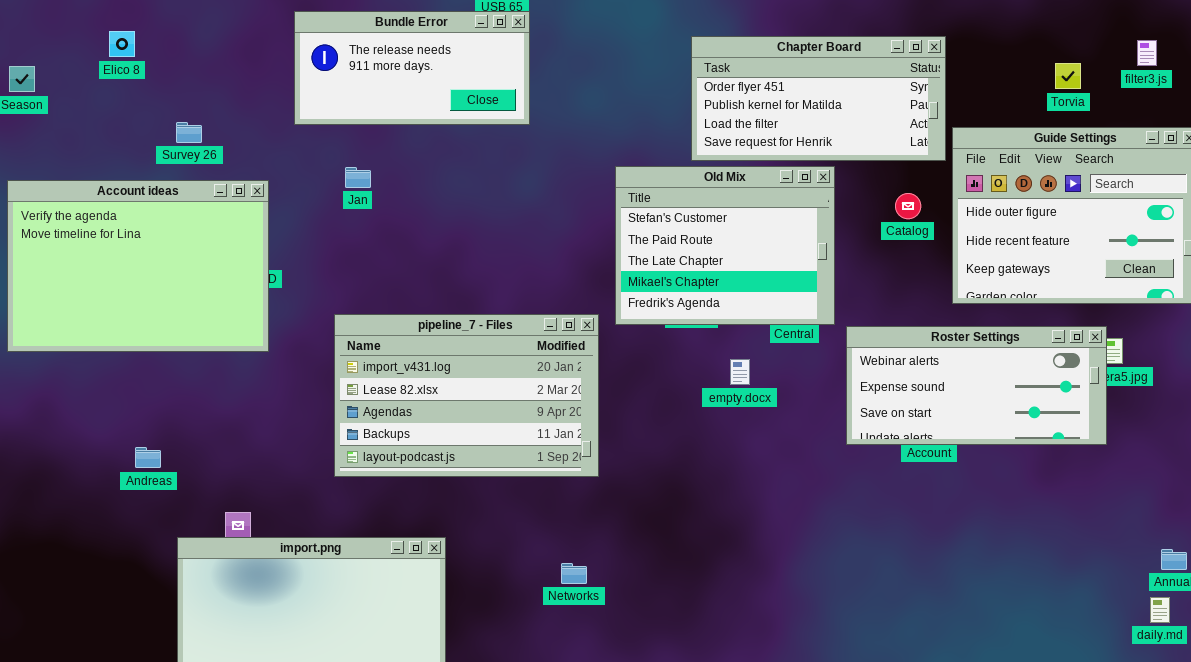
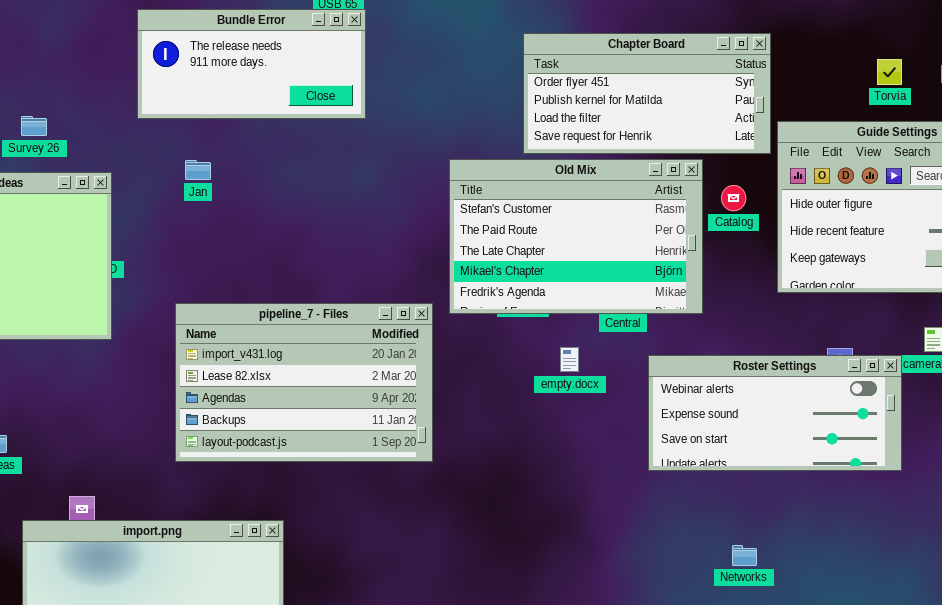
Old Mix: [615,166,835,325] -> [449,159,703,314], resized
Roster Settings: [846,326,1107,445] -> [648,355,902,471], moved
Networks: [561,563,587,584] -> [732,545,757,566], moved

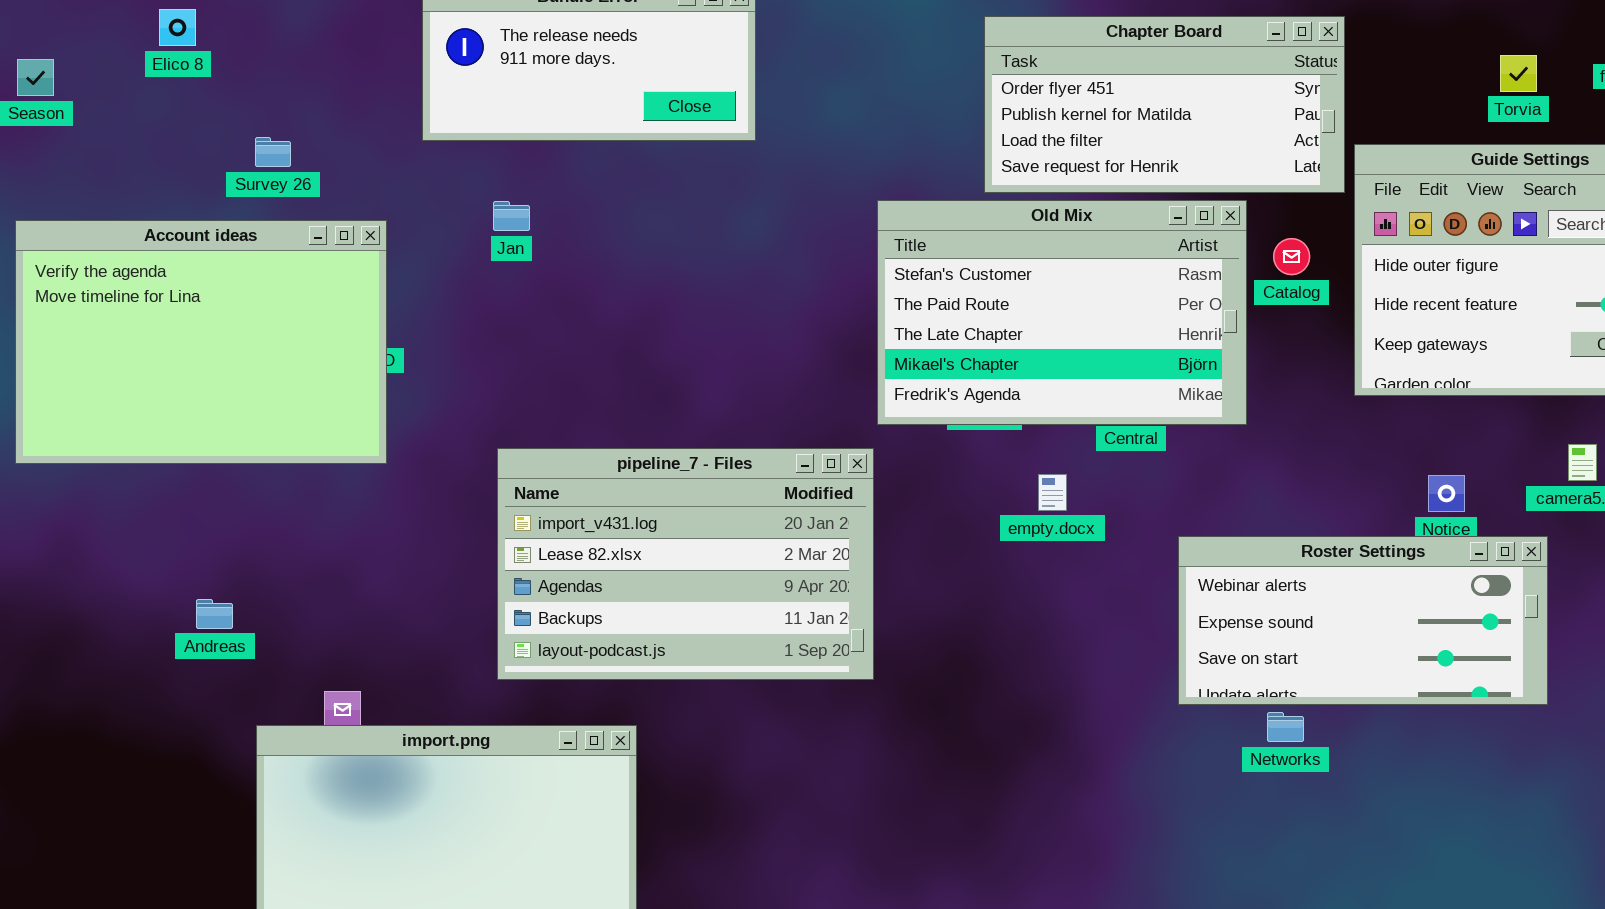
pipeline_7 - Files: [175,303,433,462] -> [497,448,874,680], moved
Roster Settings: [648,355,902,471] -> [1178,536,1548,705], moved
Networks: [732,545,757,566] -> [1267,712,1304,742], moved

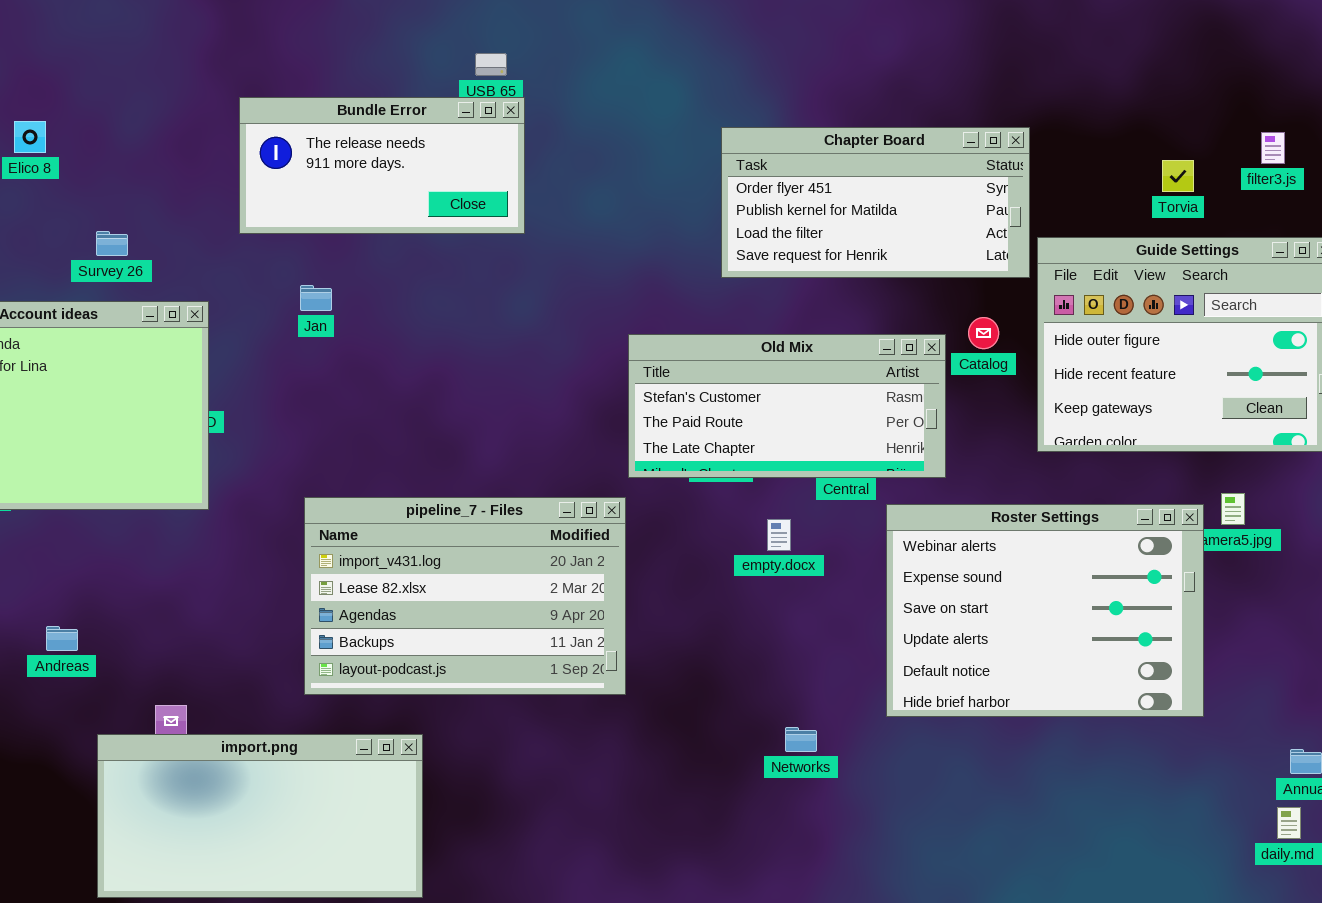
Old Mix: [877,200,1247,425] -> [628,334,946,478], resized
Roster Settings: [1178,536,1548,705] -> [886,504,1204,717], resized
Networks: [1267,712,1304,742] -> [785,727,817,752], moved

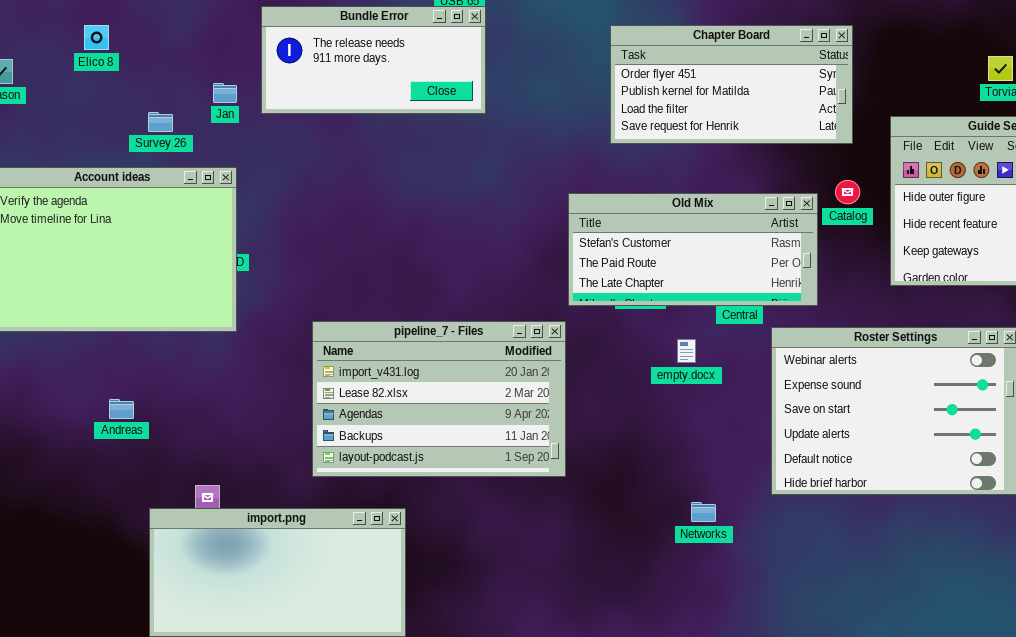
Chapter Board: [721,127,1030,278] -> [610,25,853,144], moved
Jan: [300,285,332,311] -> [213,83,237,103], moved
Andreas: [46,626,78,651] -> [109,399,134,419], moved

